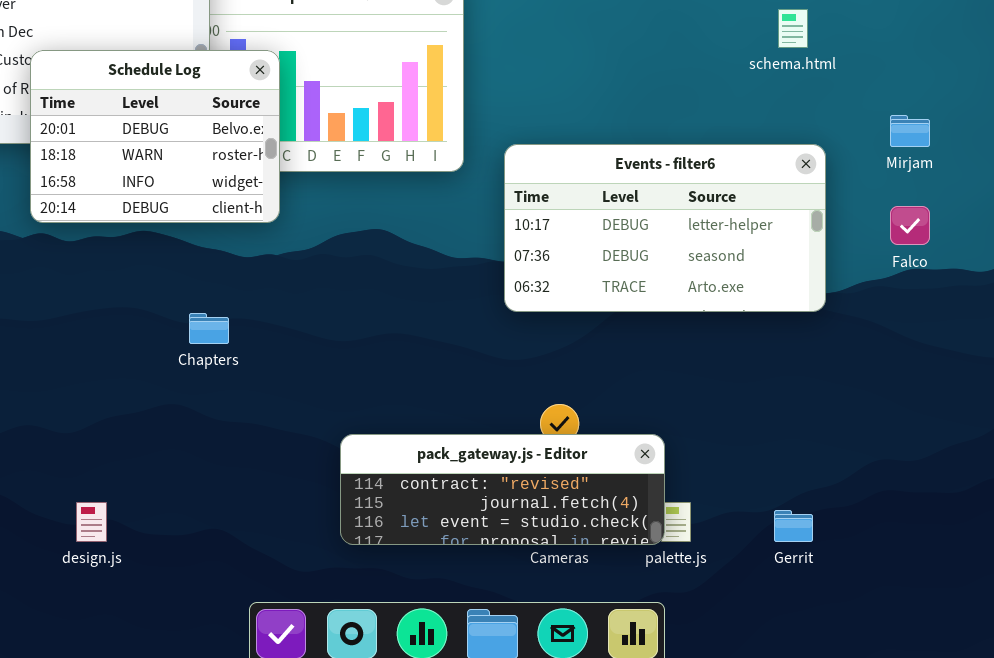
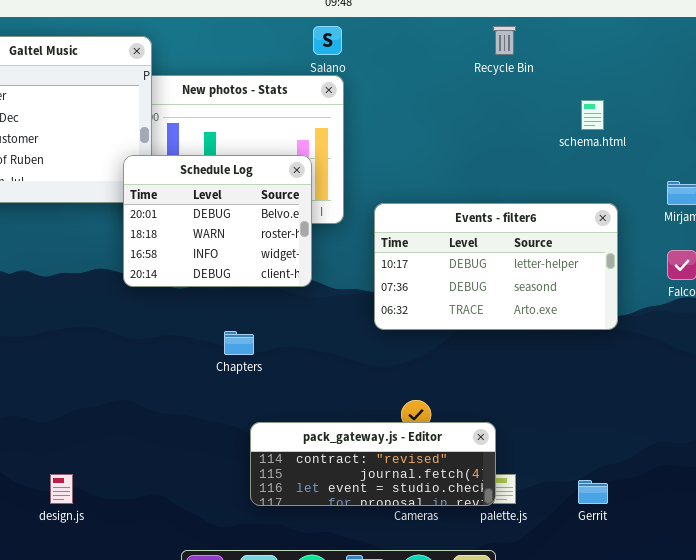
Schedule Log: [30,50,280,223] -> [123,155,312,287], moved
Chapters: [189,313,229,344] -> [224,331,254,355], moved

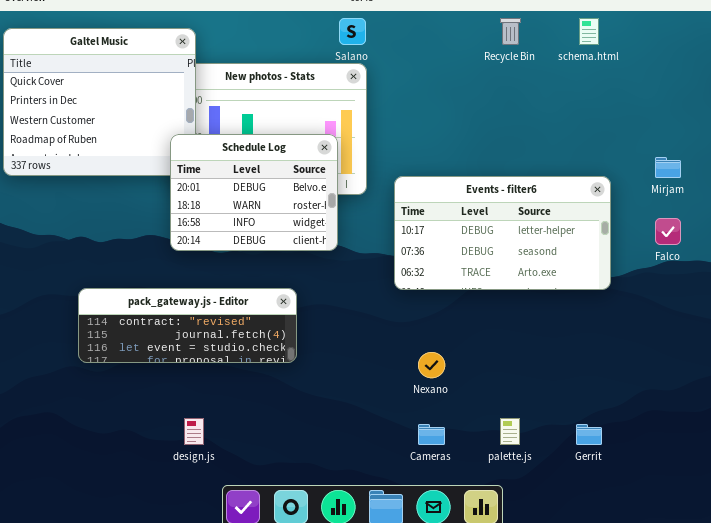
schema.html: [581,100,604,130] -> [579,18,599,45], moved
pack_gateway.js - Editor: [250,422,496,506] -> [78,288,297,363], moved
design.js: [50,474,73,504] -> [184,418,204,445], moved

